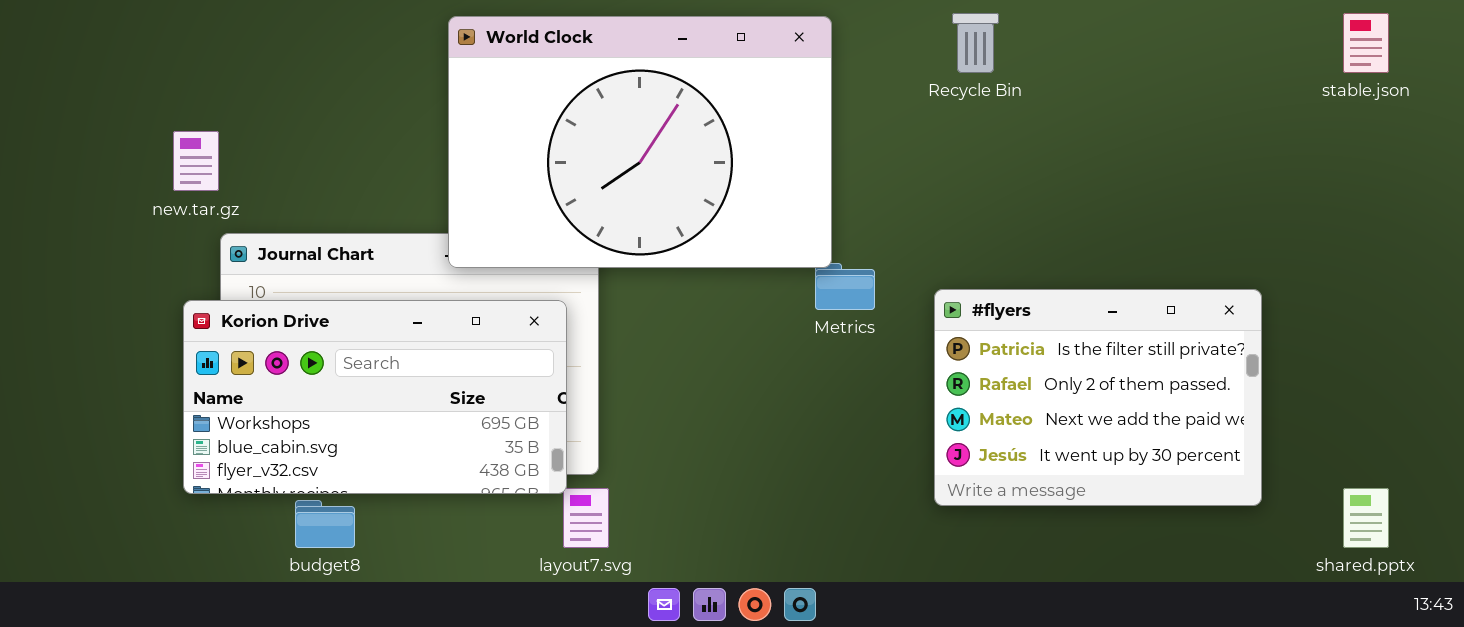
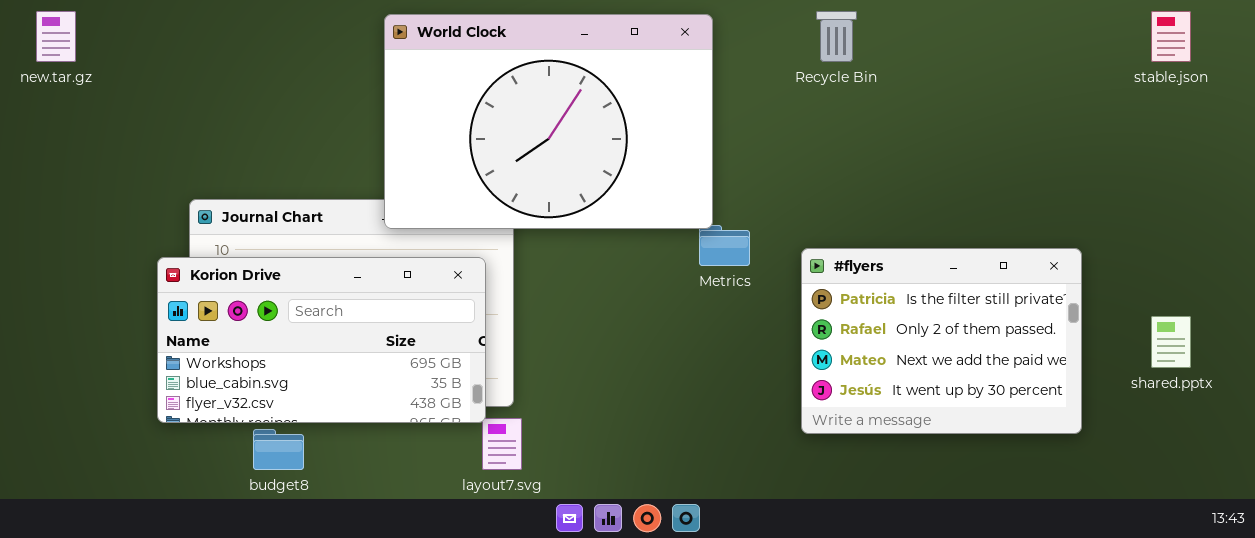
new.tar.gz: [173,131,219,191] -> [36,11,76,62], moved
shared.pptx: [1343,488,1389,548] -> [1151,316,1191,368], moved

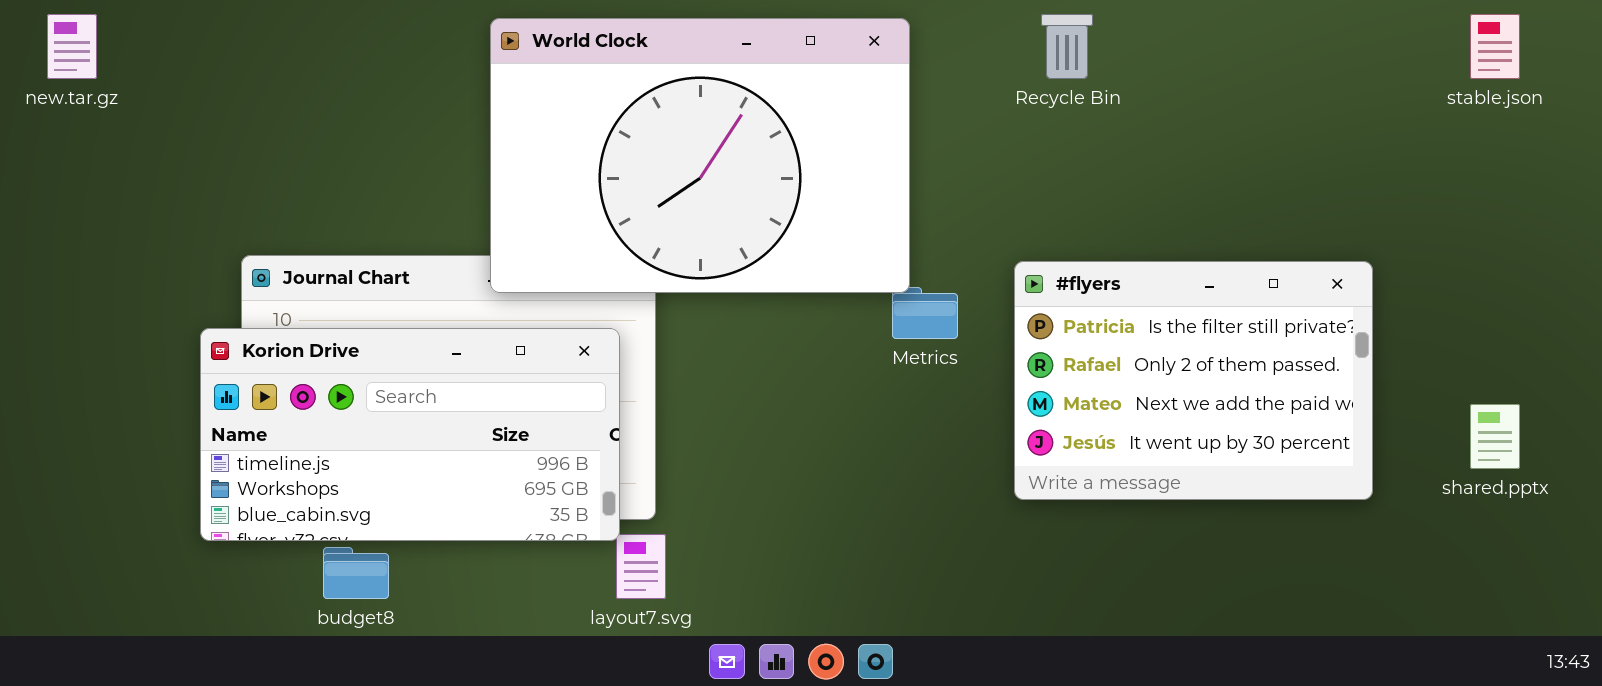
#flyers: [801,248,1082,434] -> [1014,261,1373,500], moved
Korion Drive: [157,257,486,423] -> [200,328,620,541], scrolled up 1 row

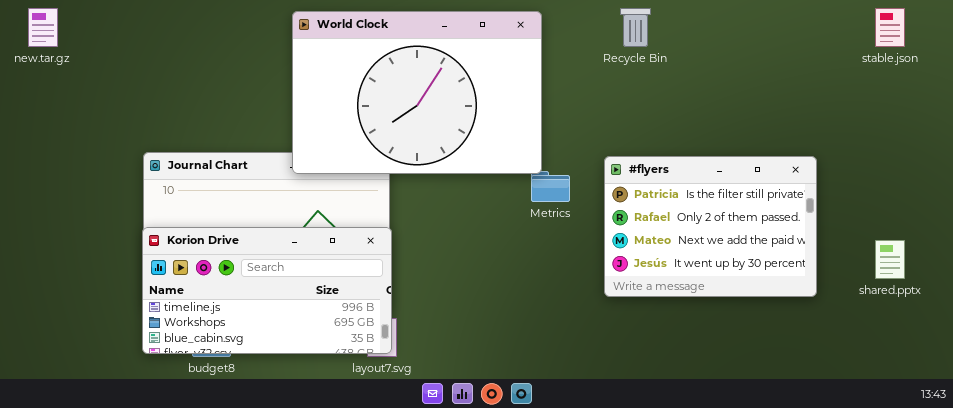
Korion Drive: [200,328,620,541] -> [142,227,392,354], moved

